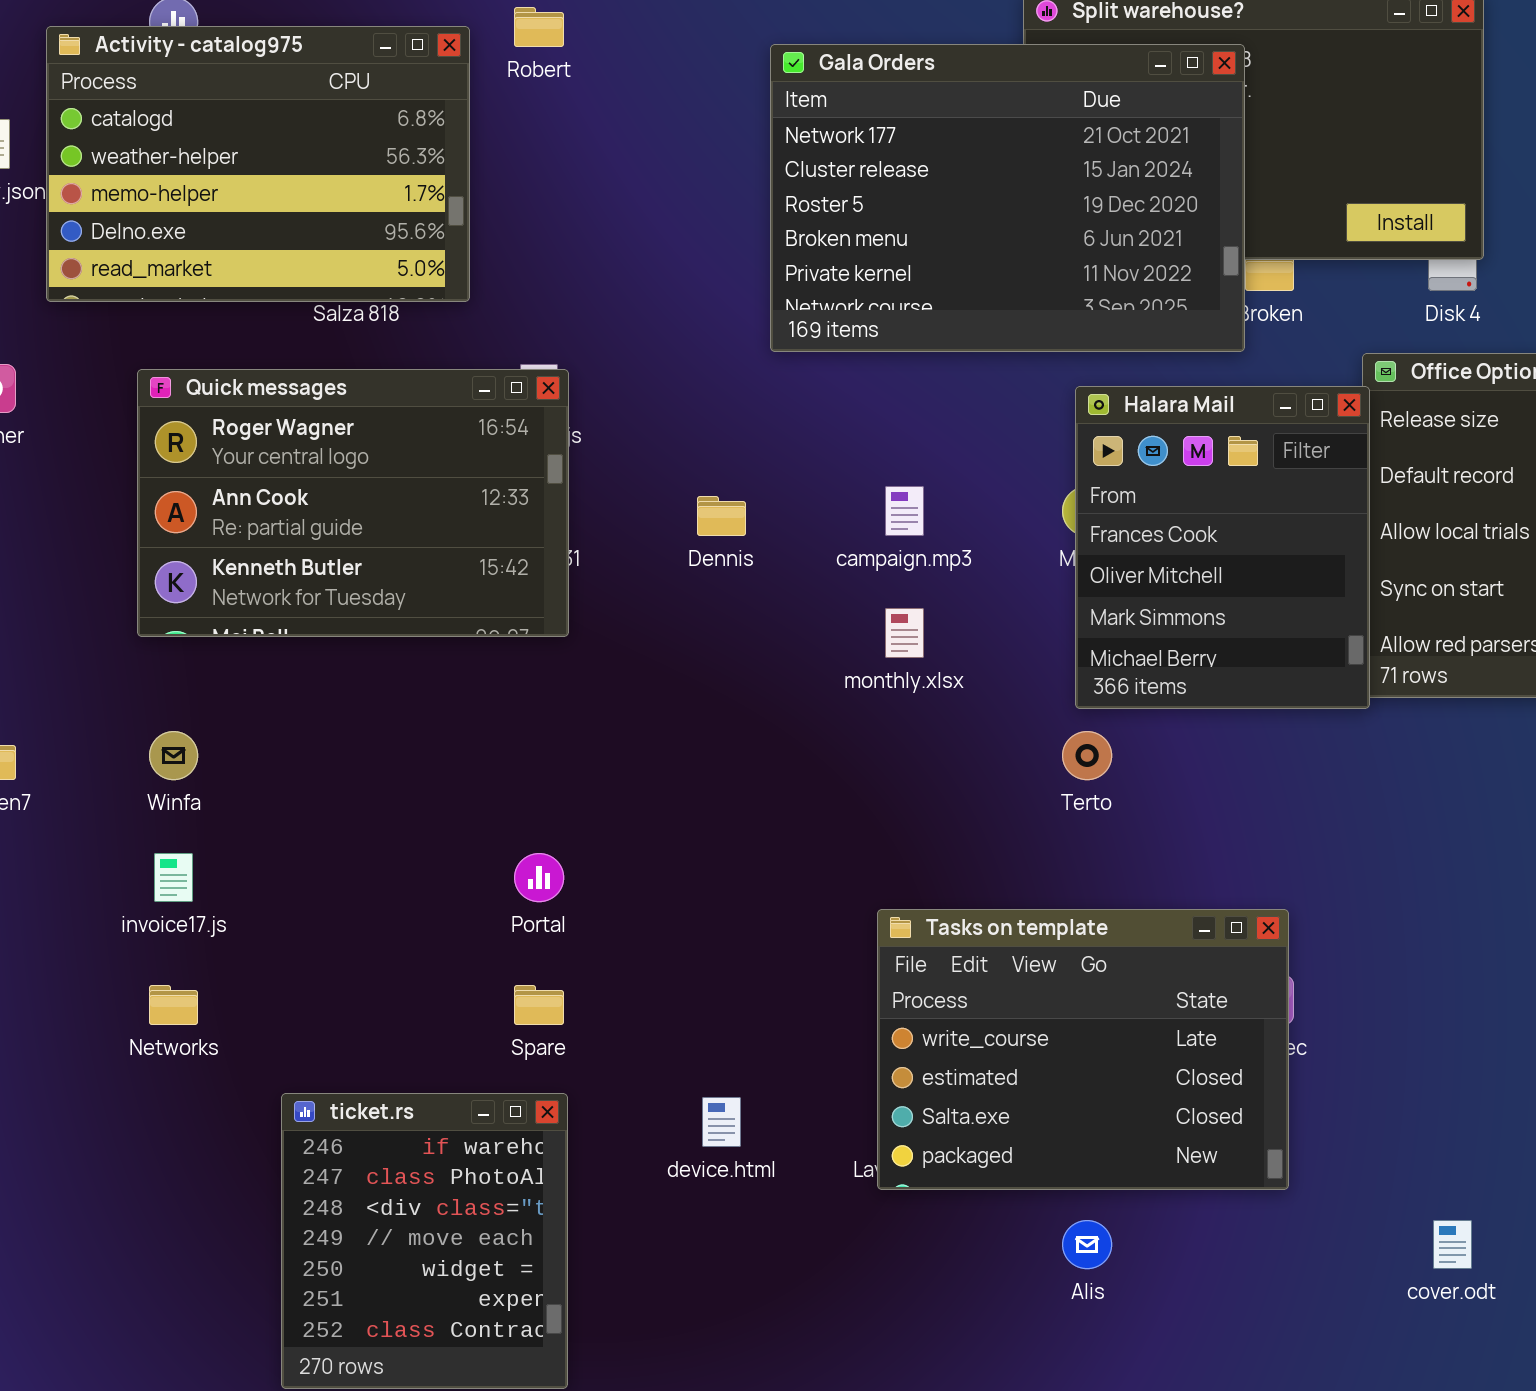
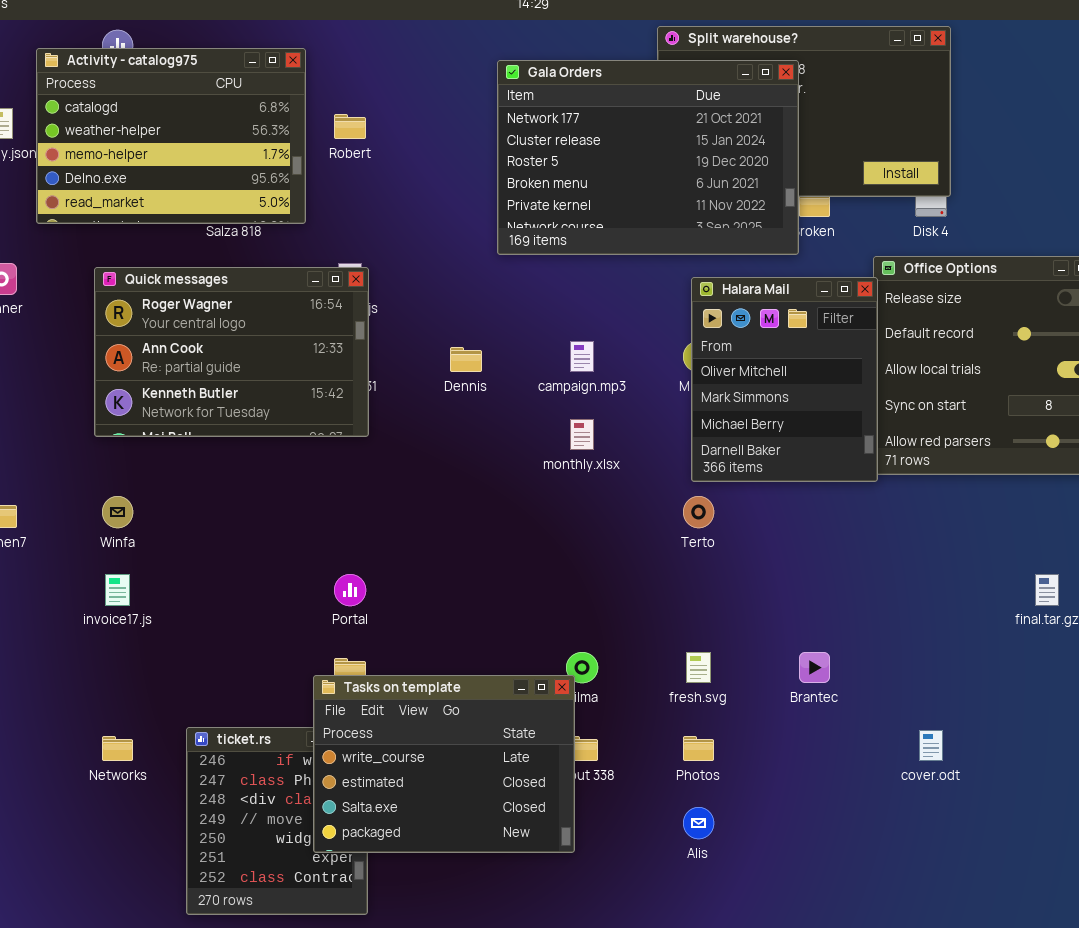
Robert: [514,7,564,47] -> [334,114,366,139], moved
Halara Mail: [1075,386,1370,709] -> [691,277,878,482], scrolled down 1 row
Tasks on template: [877,909,1289,1190] -> [313,675,575,853], moved
Networks: [149,985,198,1025] -> [102,736,133,761], moved
cover.odt: [1433,1220,1472,1269] -> [919,730,943,761], moved

